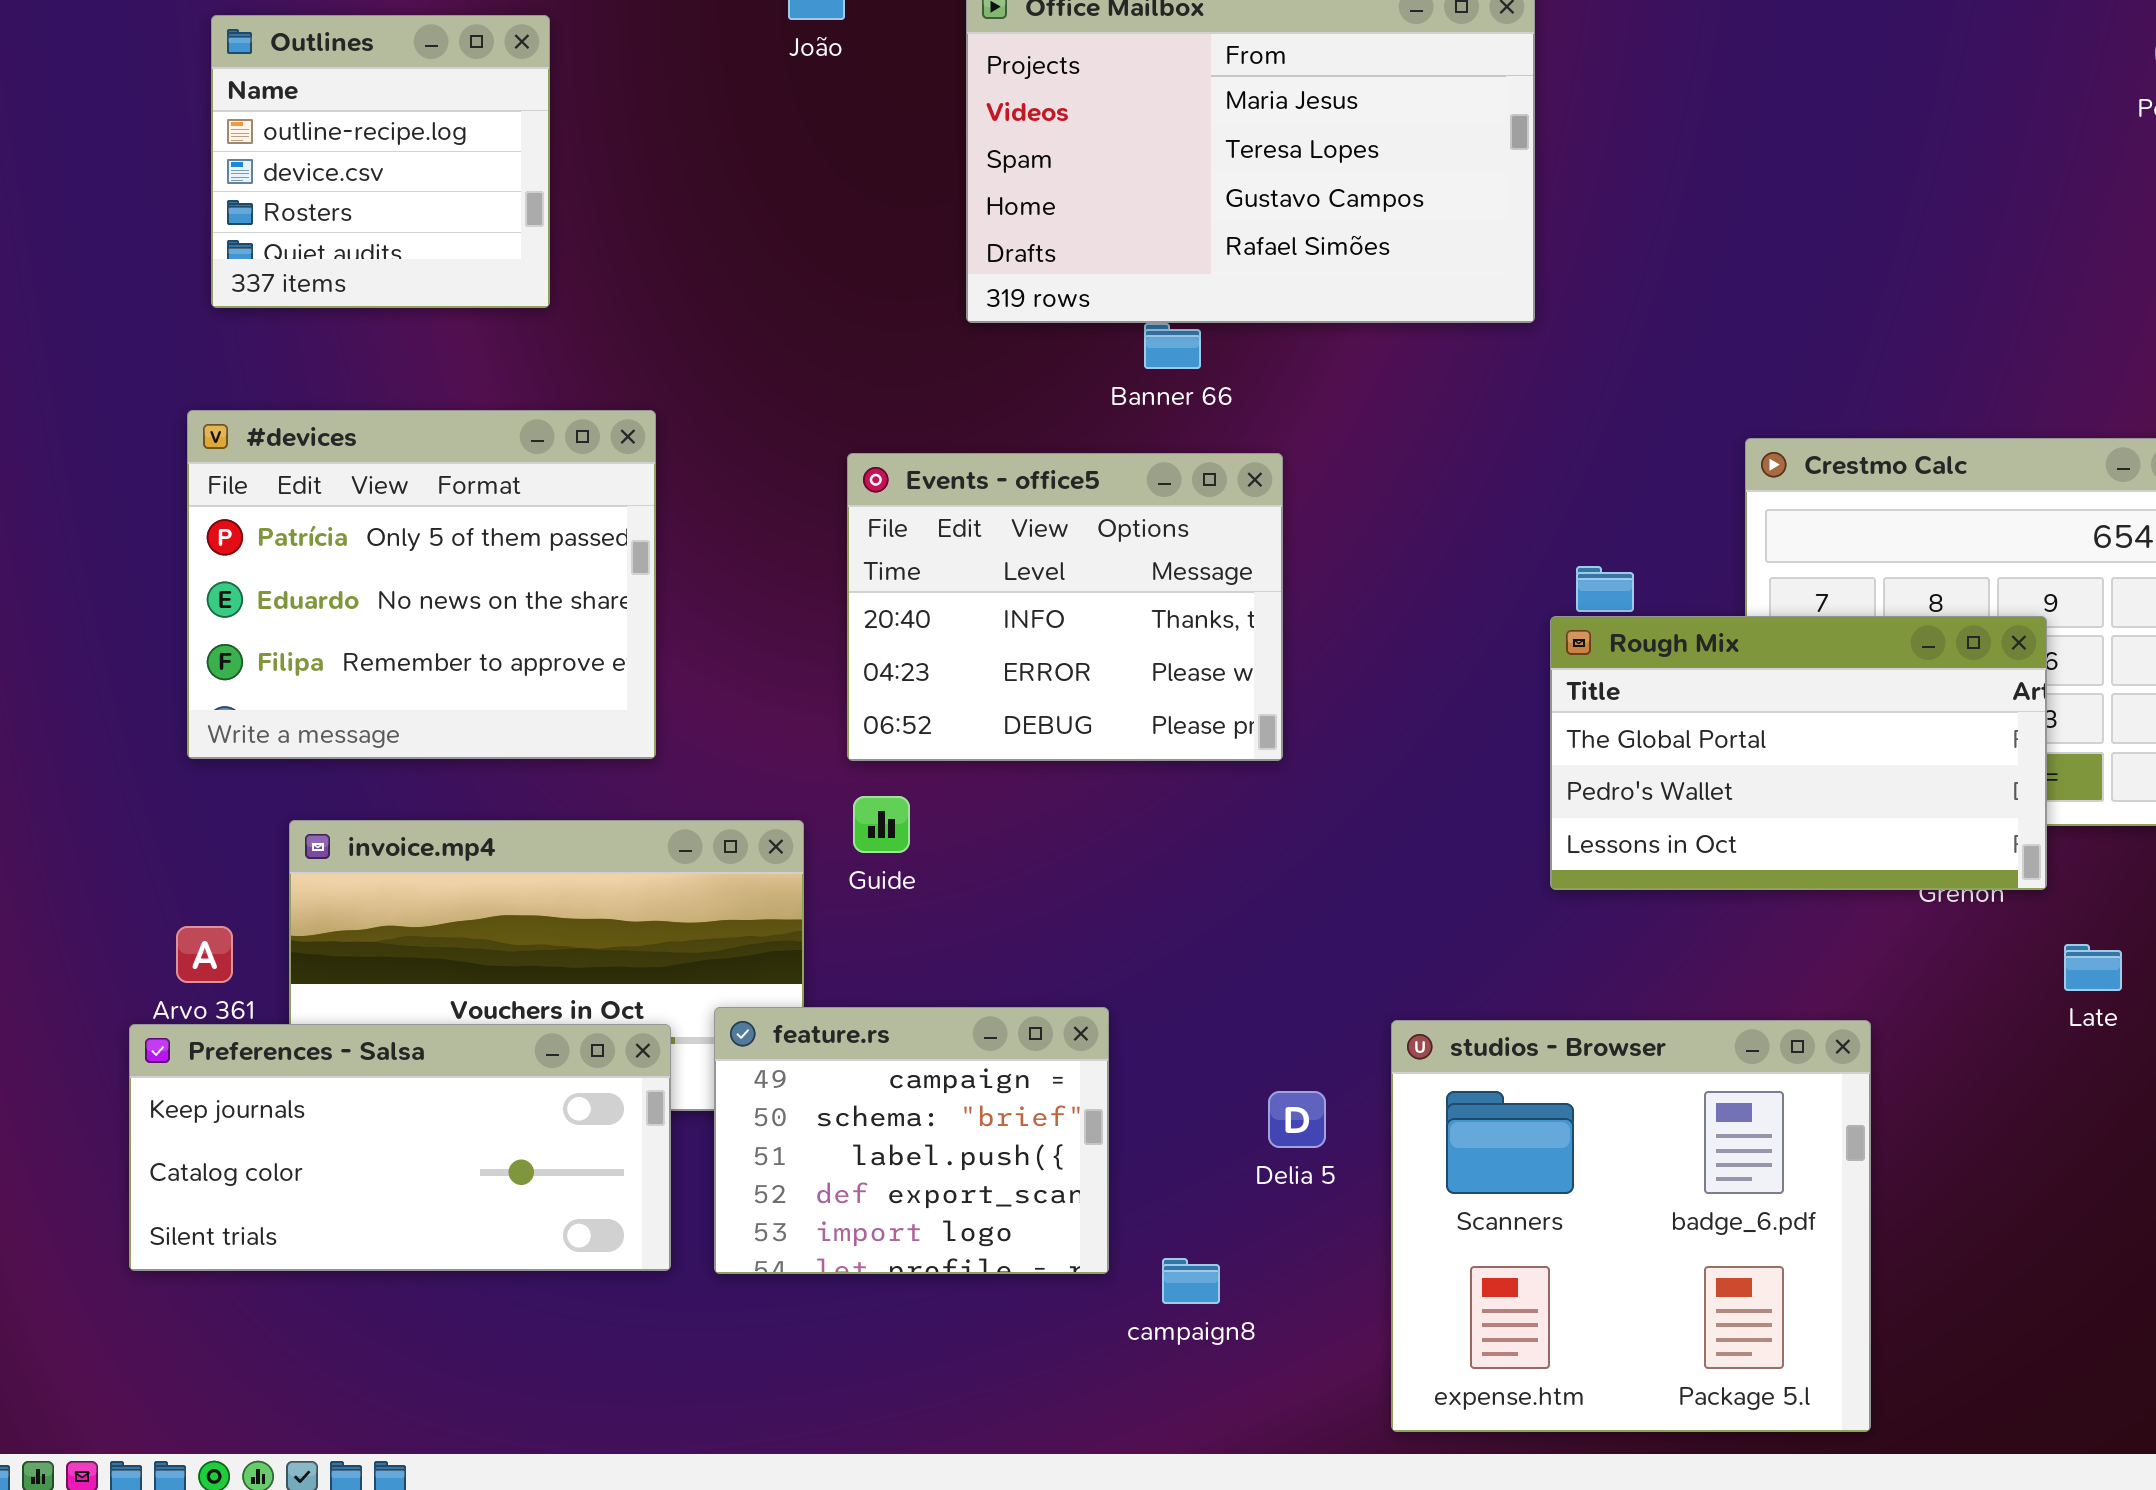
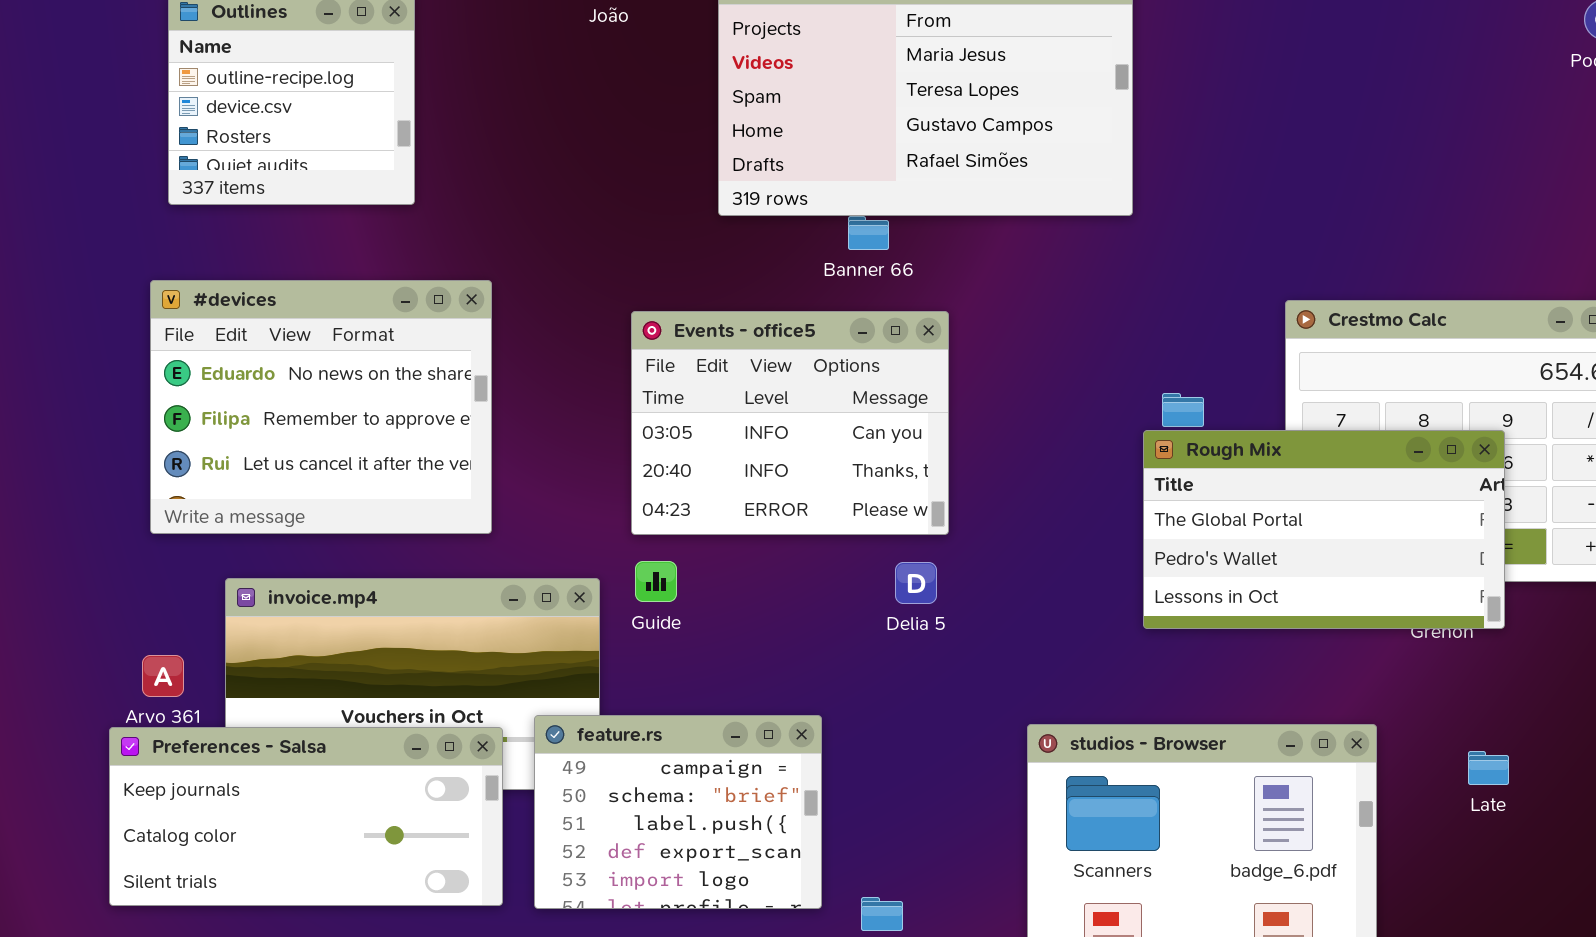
#devices: [187,410,656,759] -> [150,280,492,534], scrolled down 1 row
Events - office5: [847,453,1283,761] -> [631,311,949,535], scrolled up 1 row
Late: [2064,944,2122,991] -> [1468,751,1509,785], moved
Delia 5: [1268,1091,1326,1148] -> [895,562,937,604], moved

